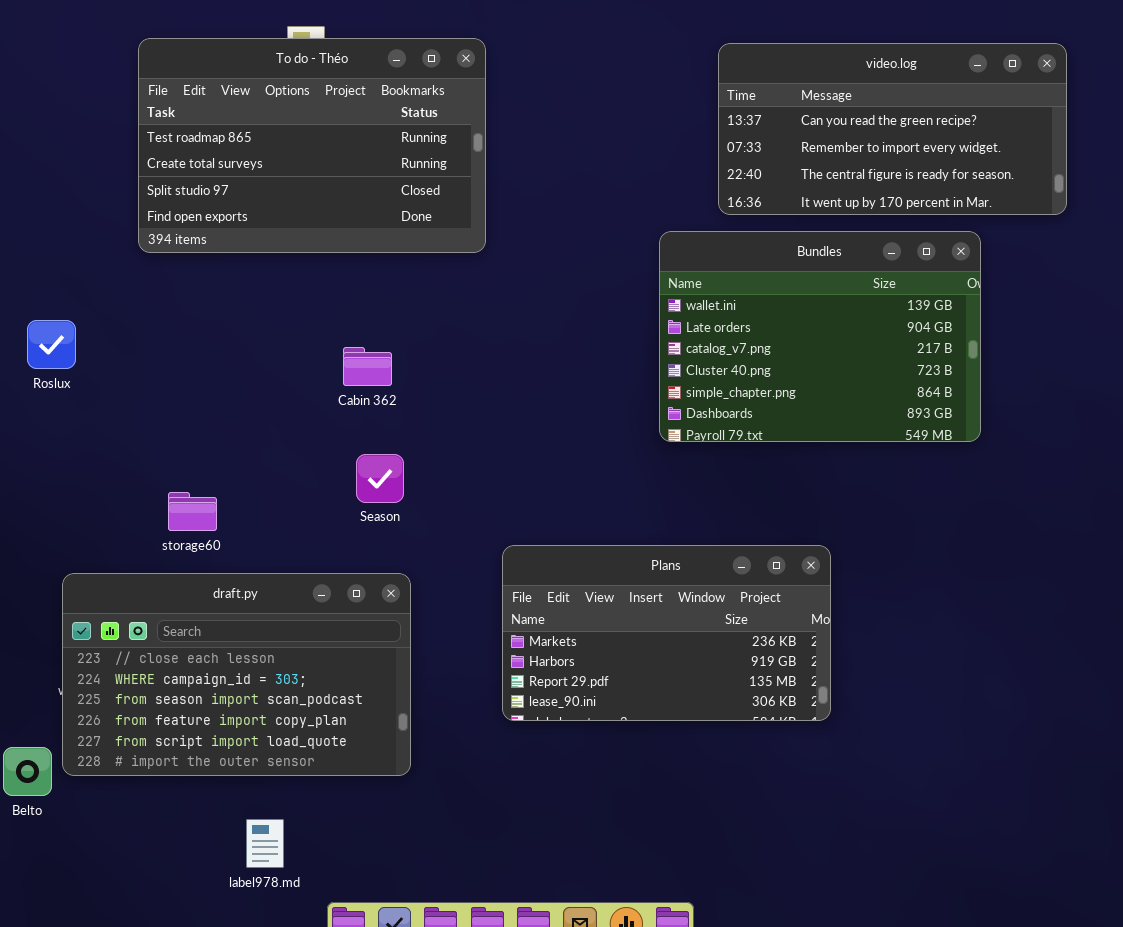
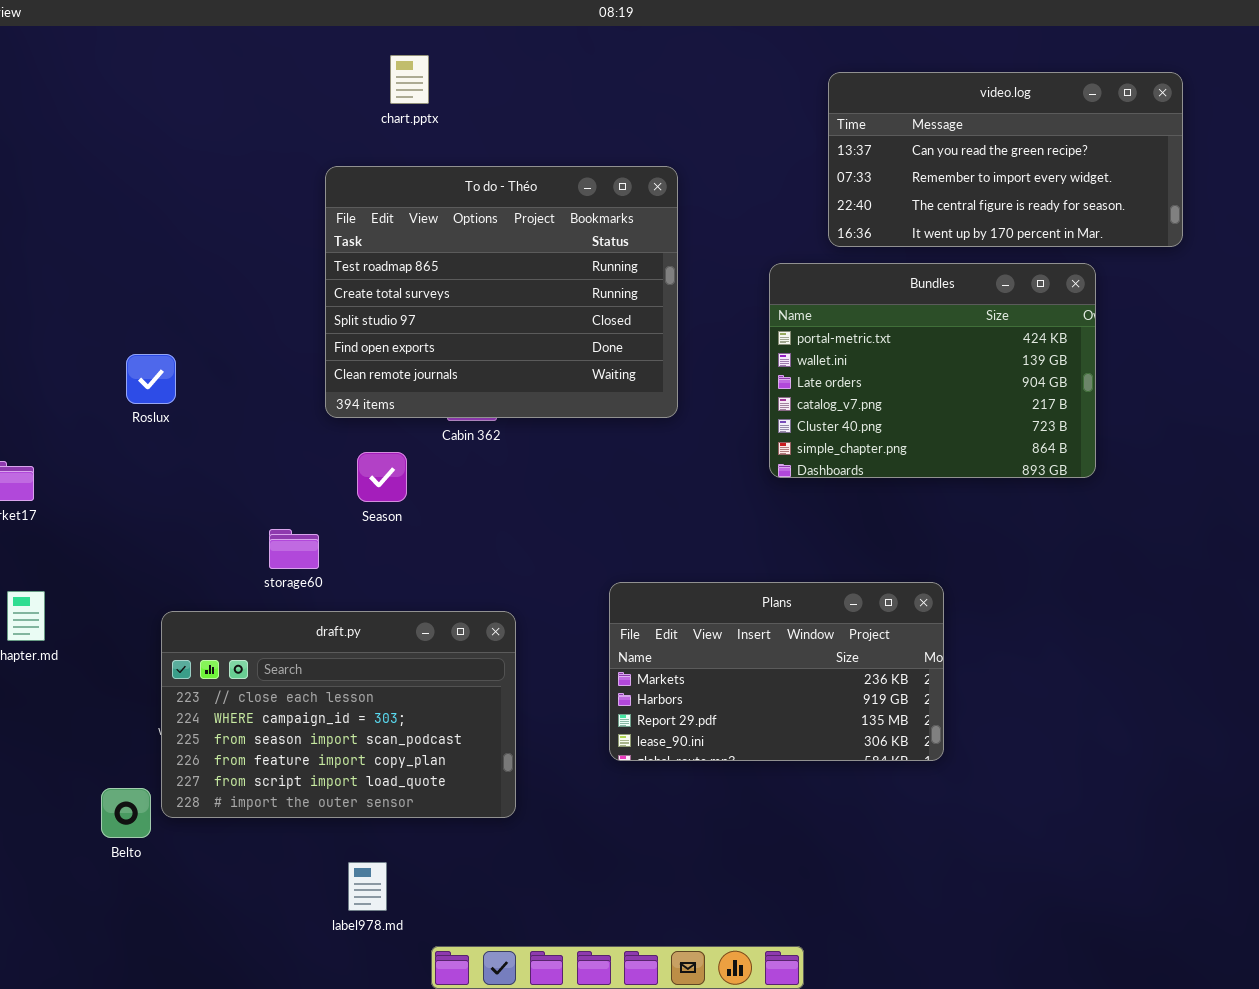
To do - Théo: [138,38,486,253] -> [325,166,678,418], moved, resized
Bundles: [659,231,981,442] -> [769,263,1096,478], scrolled up 1 row
Season: [356,454,404,503] -> [357,452,407,502], moved

